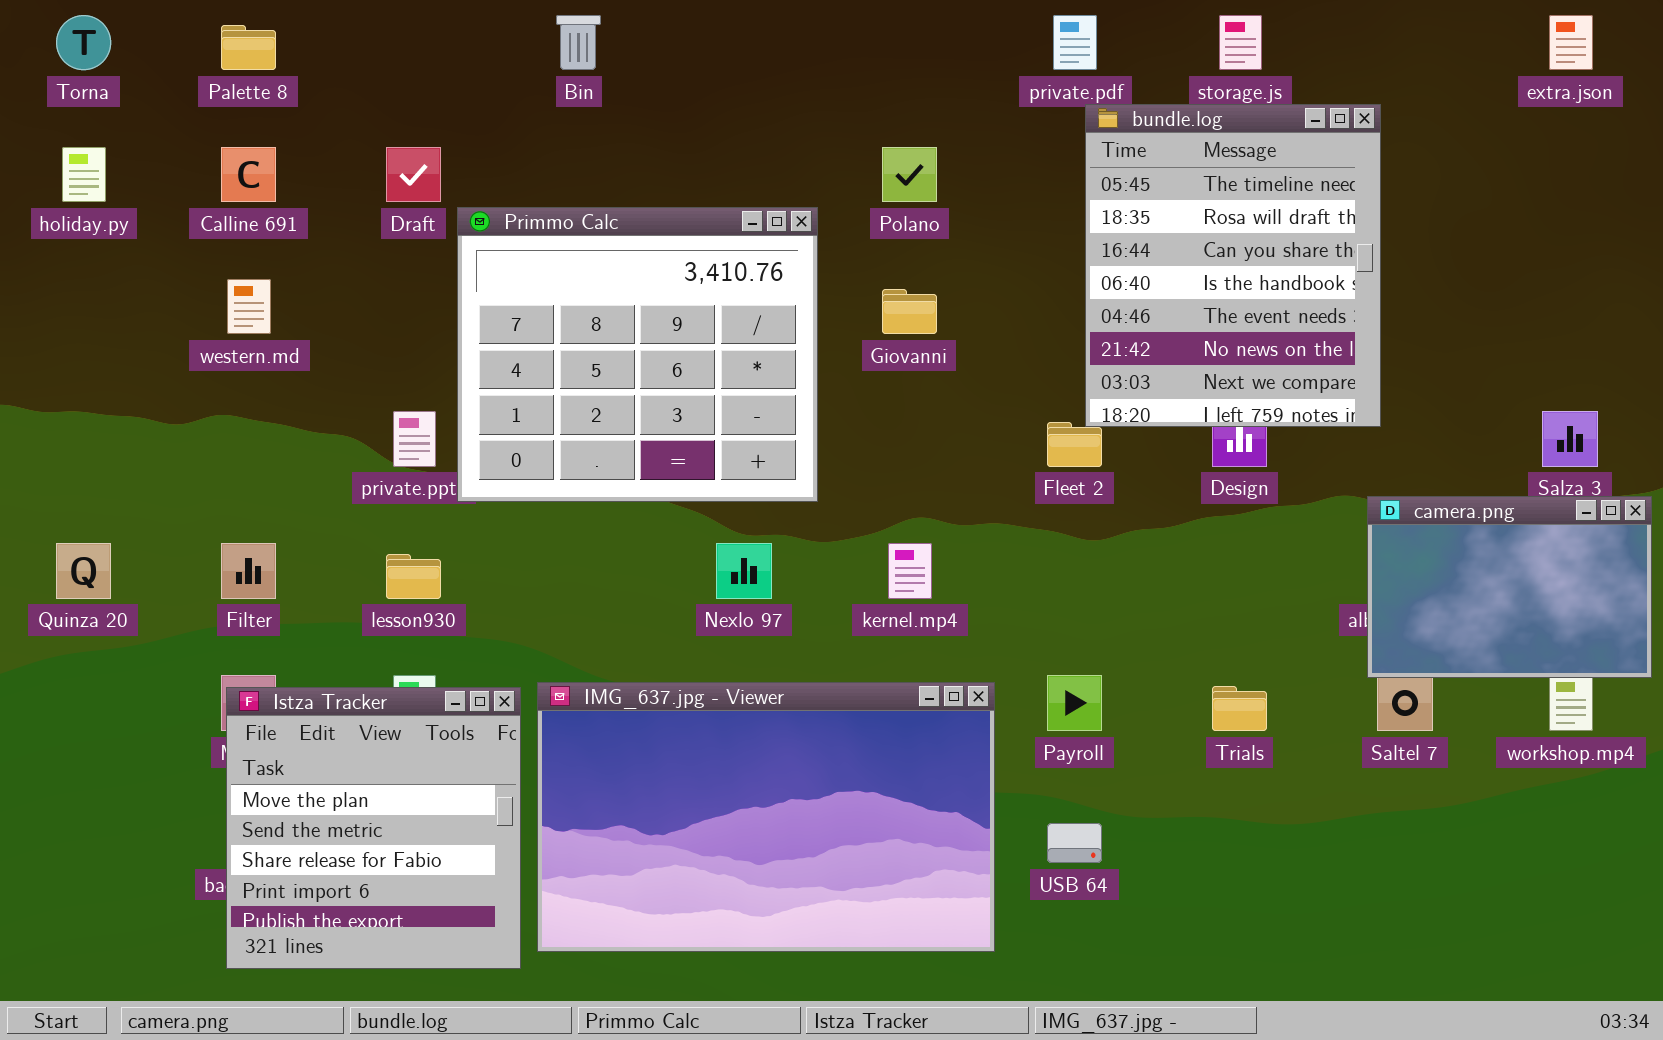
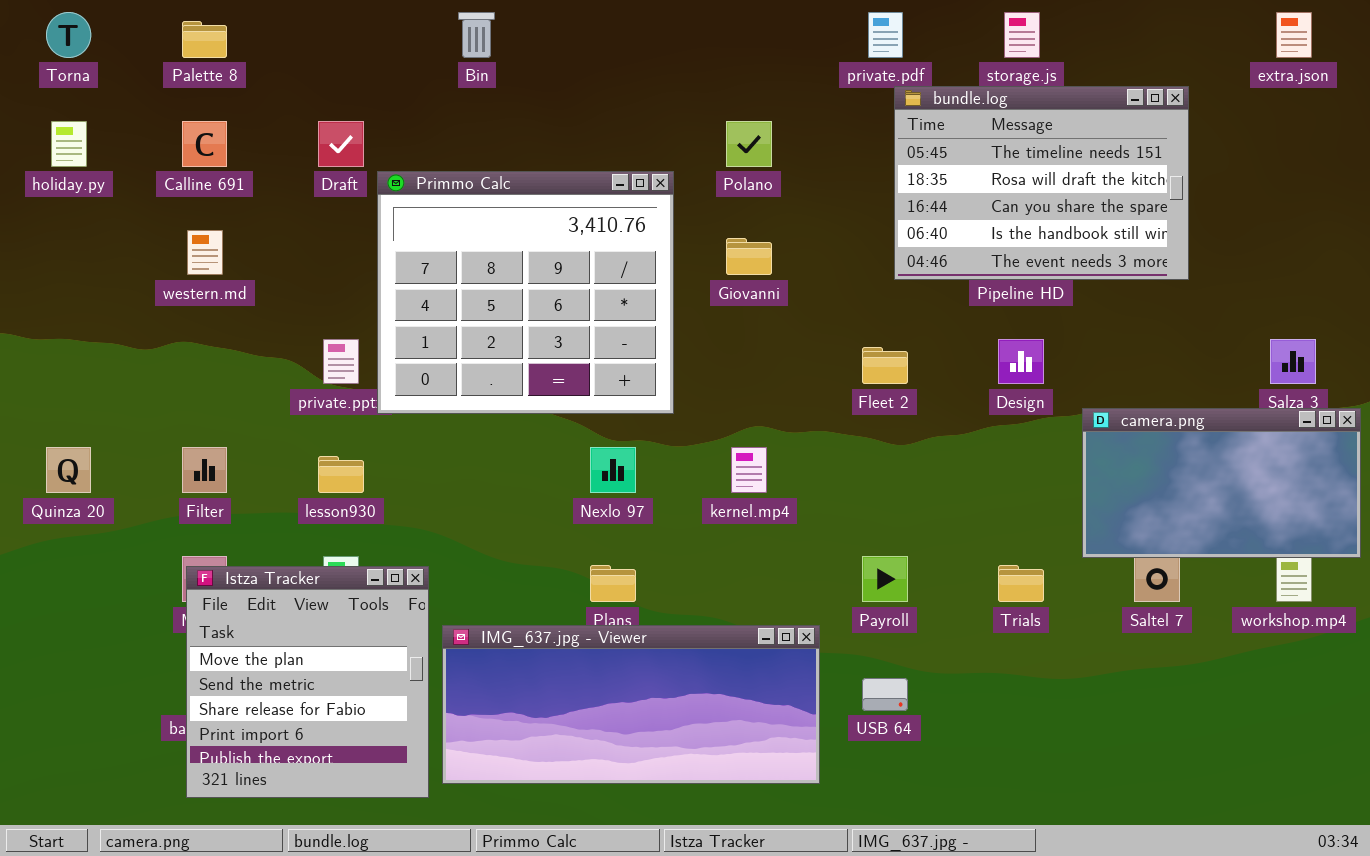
bundle.log: [1085,104,1381,427] -> [894,86,1189,280], resized
camera.png: [1367,496,1652,678] -> [1082,408,1361,558], resized
IMG_637.jpg - Viewer: [537,682,995,952] -> [442,625,820,784], resized

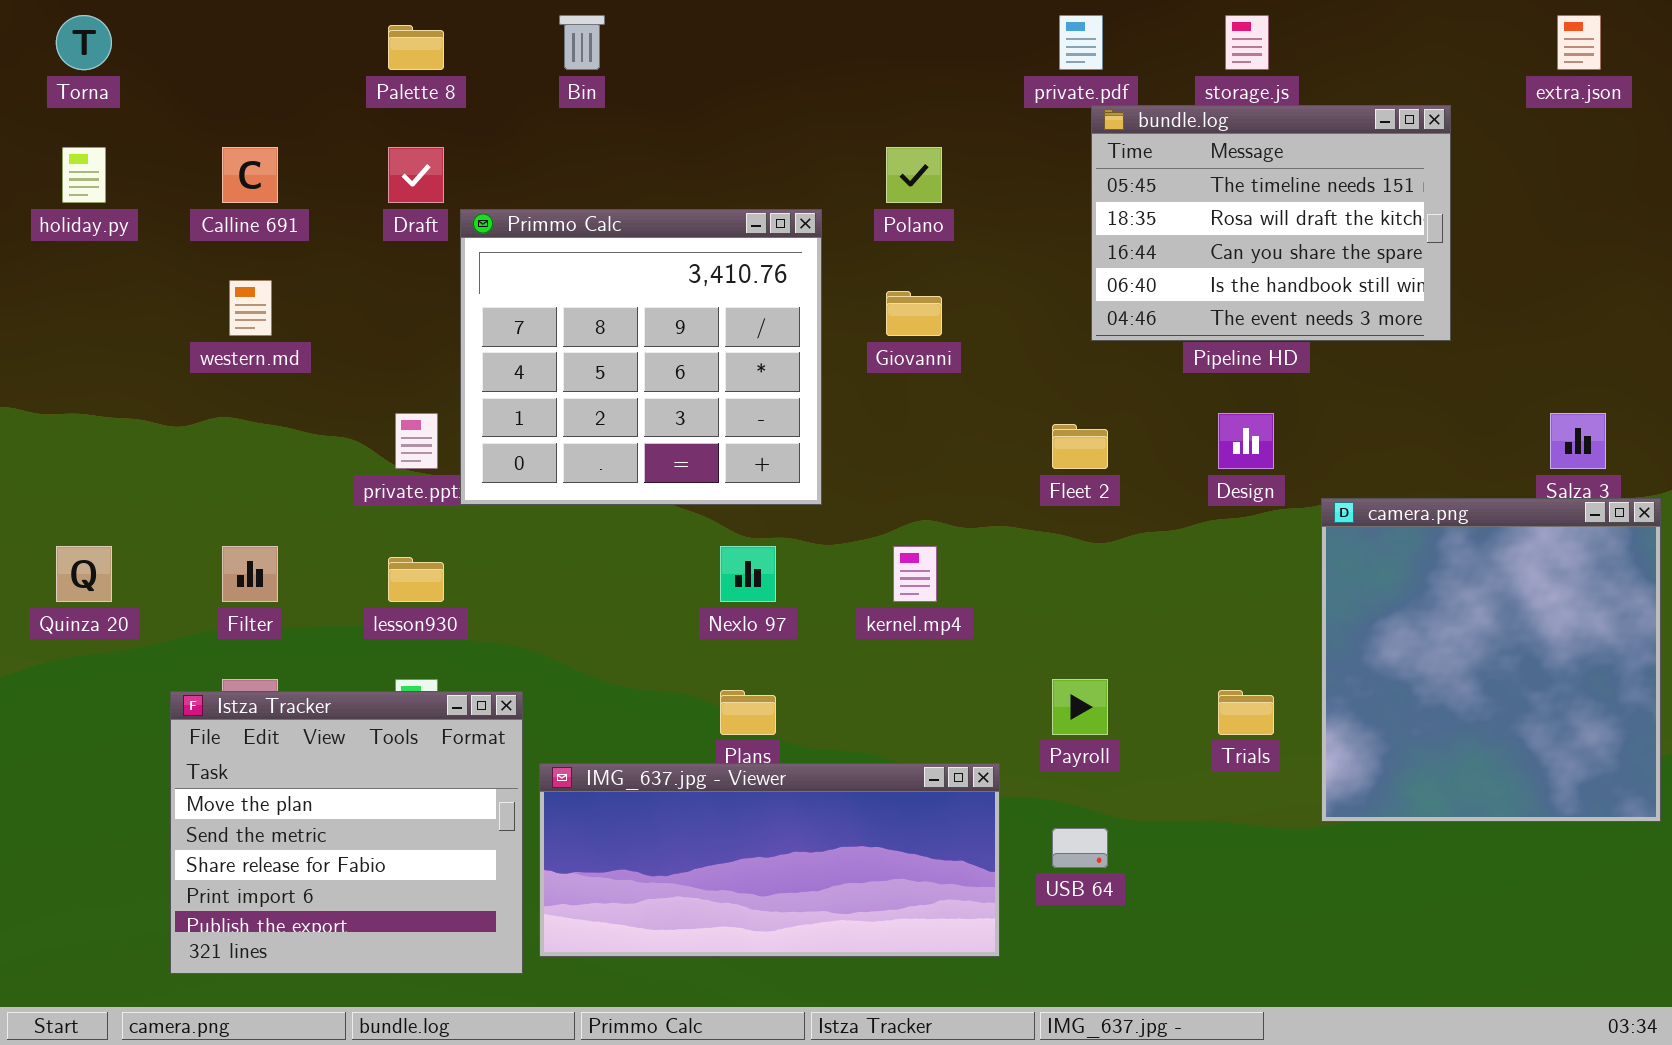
Palette 8: [182,21,227,58] -> [388,25,444,70], moved
camera.png: [1082,408,1361,558] -> [1321,498,1661,822], resized
Istza Tracker: [186,566,429,798] -> [170,691,523,974], resized

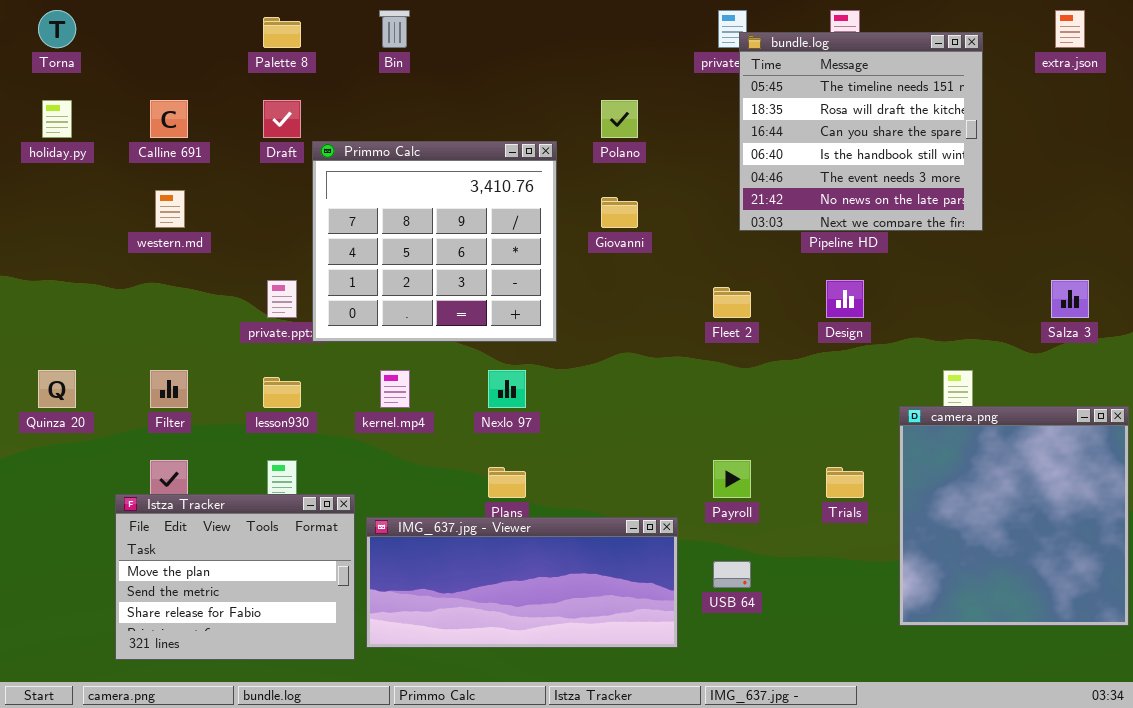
bundle.log: [1091,105,1451,341] -> [739,32,983,231], resized
camera.png: [1321,498,1661,822] -> [899,406,1129,626], moved
kernel.mp4: [893,546,937,602] -> [380,370,410,408], moved
Istza Tracker: [170,691,523,974] -> [115,494,355,660], resized

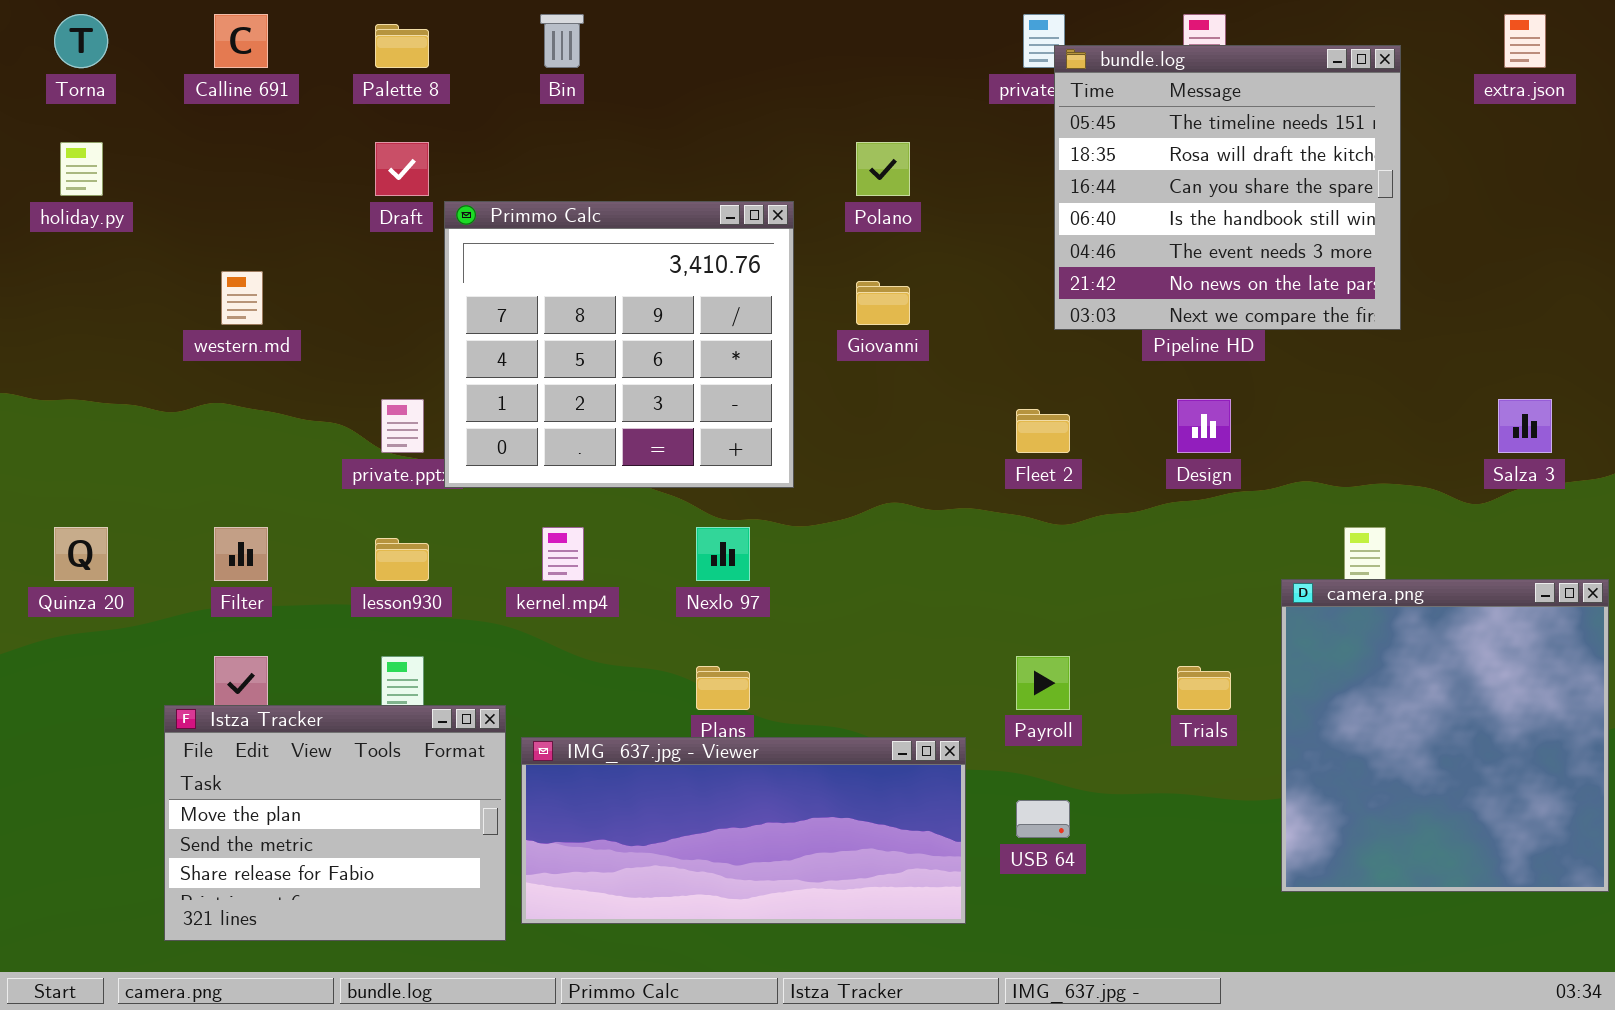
Calline 691: [150,100,188,138] -> [214,14,268,68], moved

